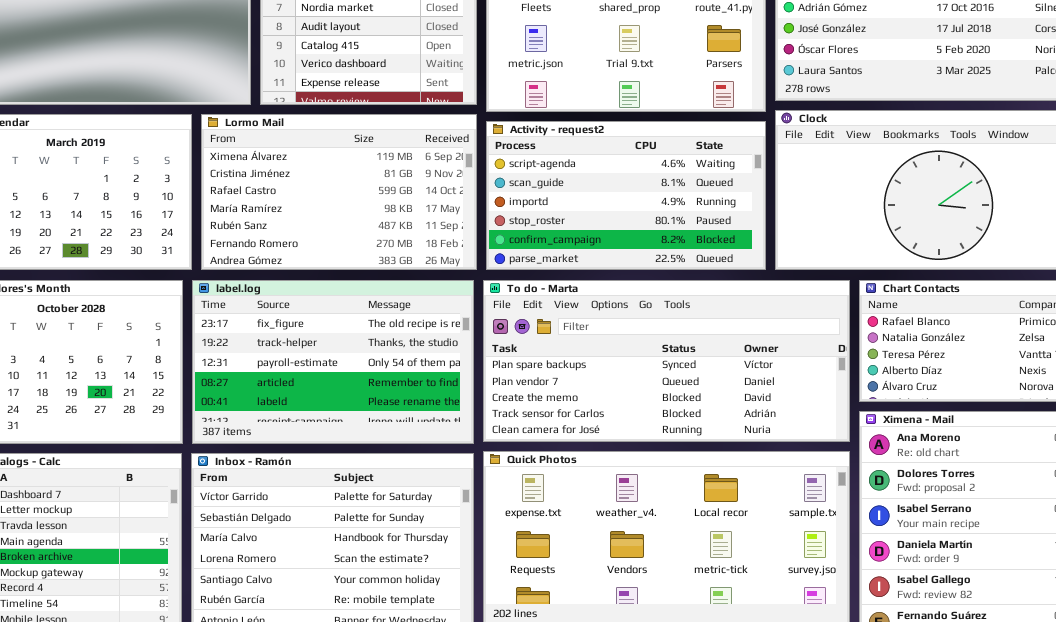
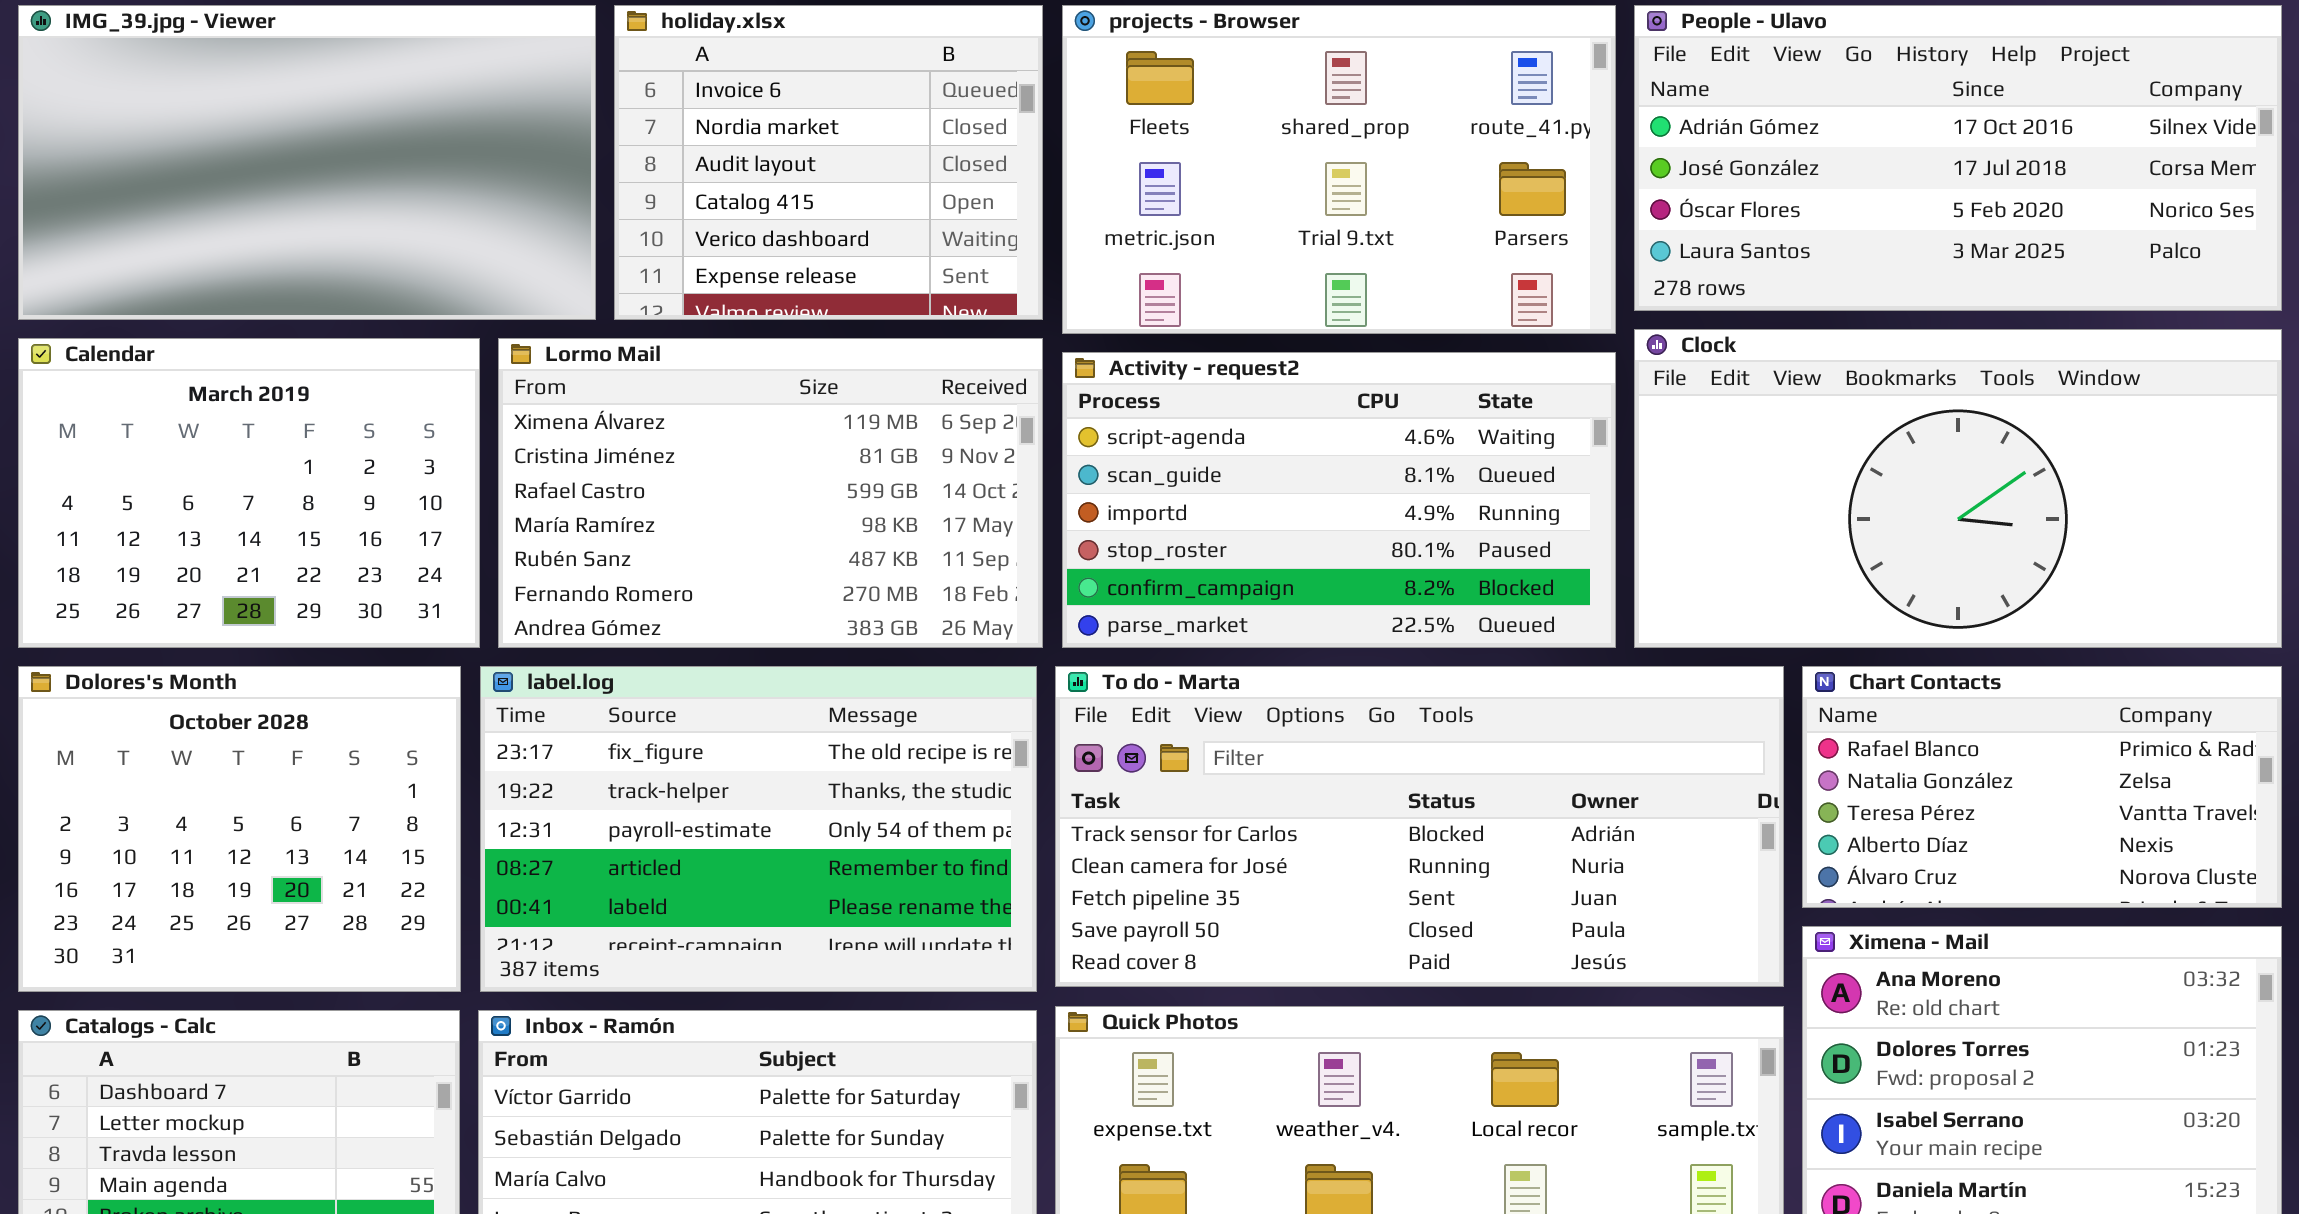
To do - Marta: [483,280,850,442] -> [1055,666,1784,987], scrolled down 3 rows

